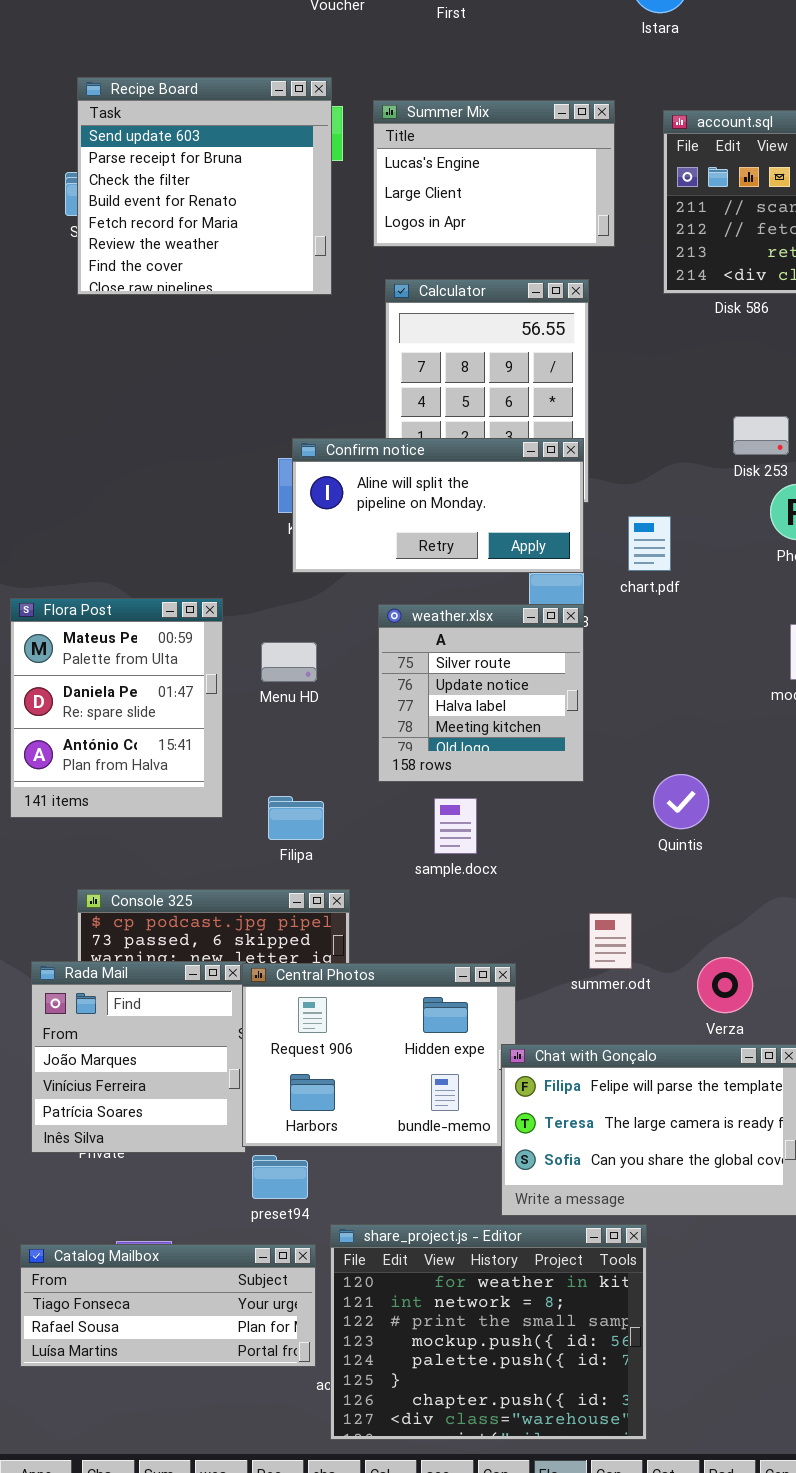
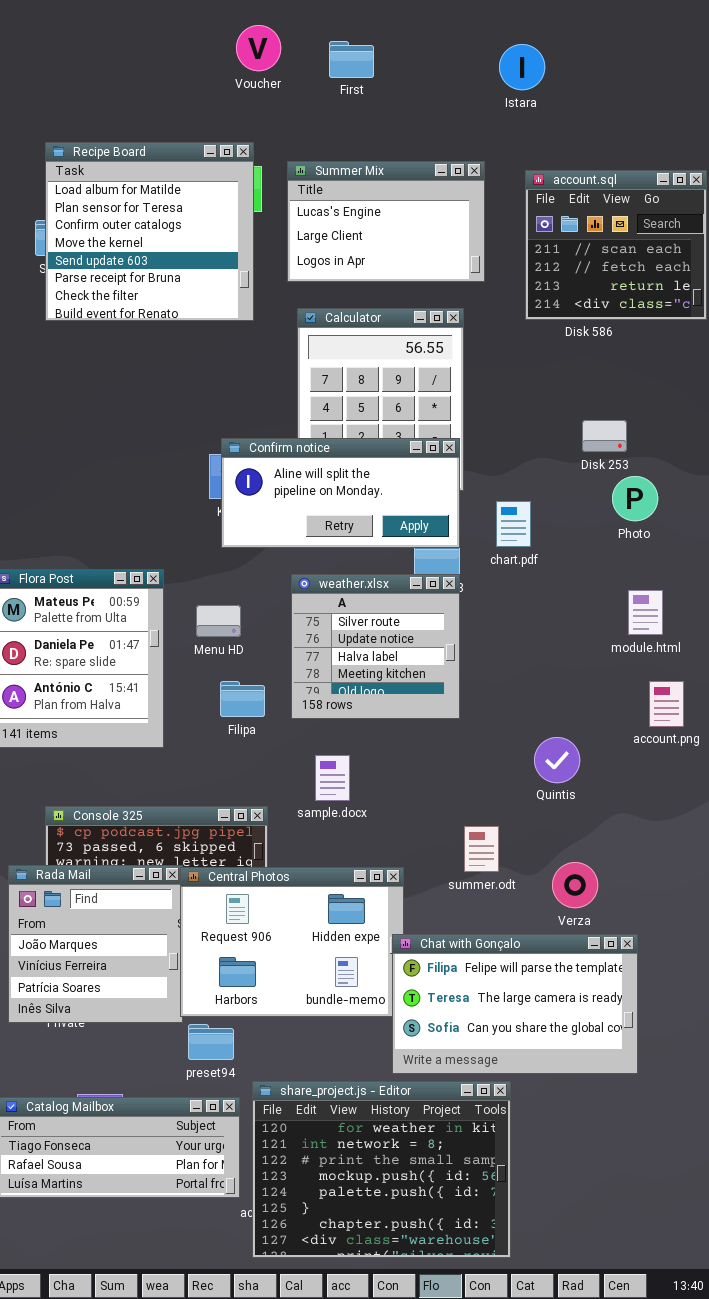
Recipe Board: [77,77,332,295] -> [45,142,254,321], scrolled up 4 rows
Quintis: [653,774,709,829] -> [534,737,580,783], moved
Filipa: [268,796,324,840] -> [220,681,265,717], moved
sample.docx: [434,798,477,854] -> [315,755,350,801], moved

